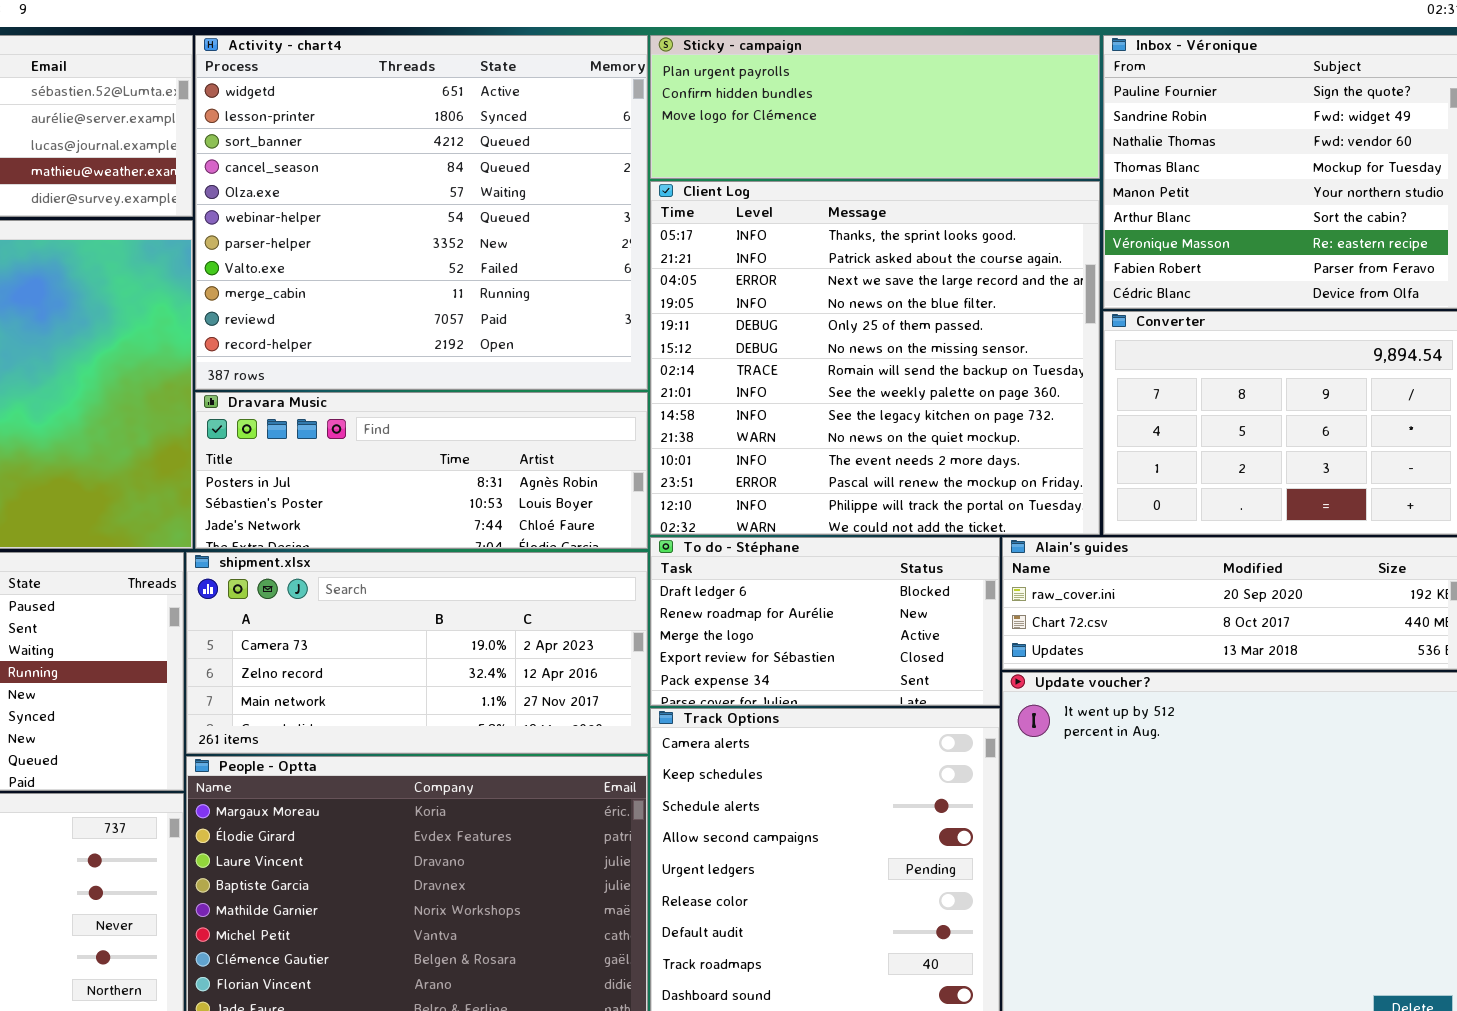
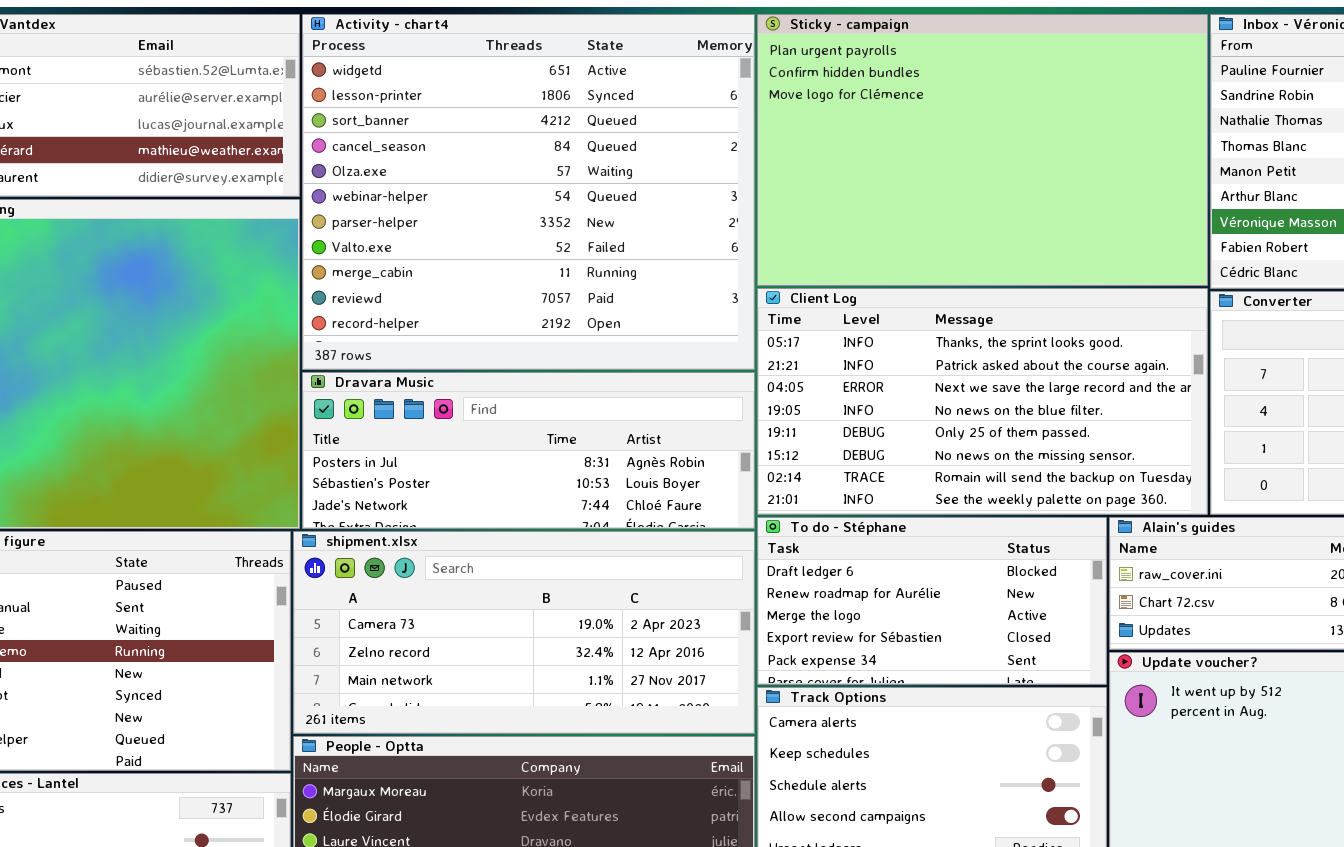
Sticky - campaign: [650,35,1100,179] -> [757,14,1208,286], resized
Client Log: [650,181,1100,535] -> [757,288,1208,515], resized

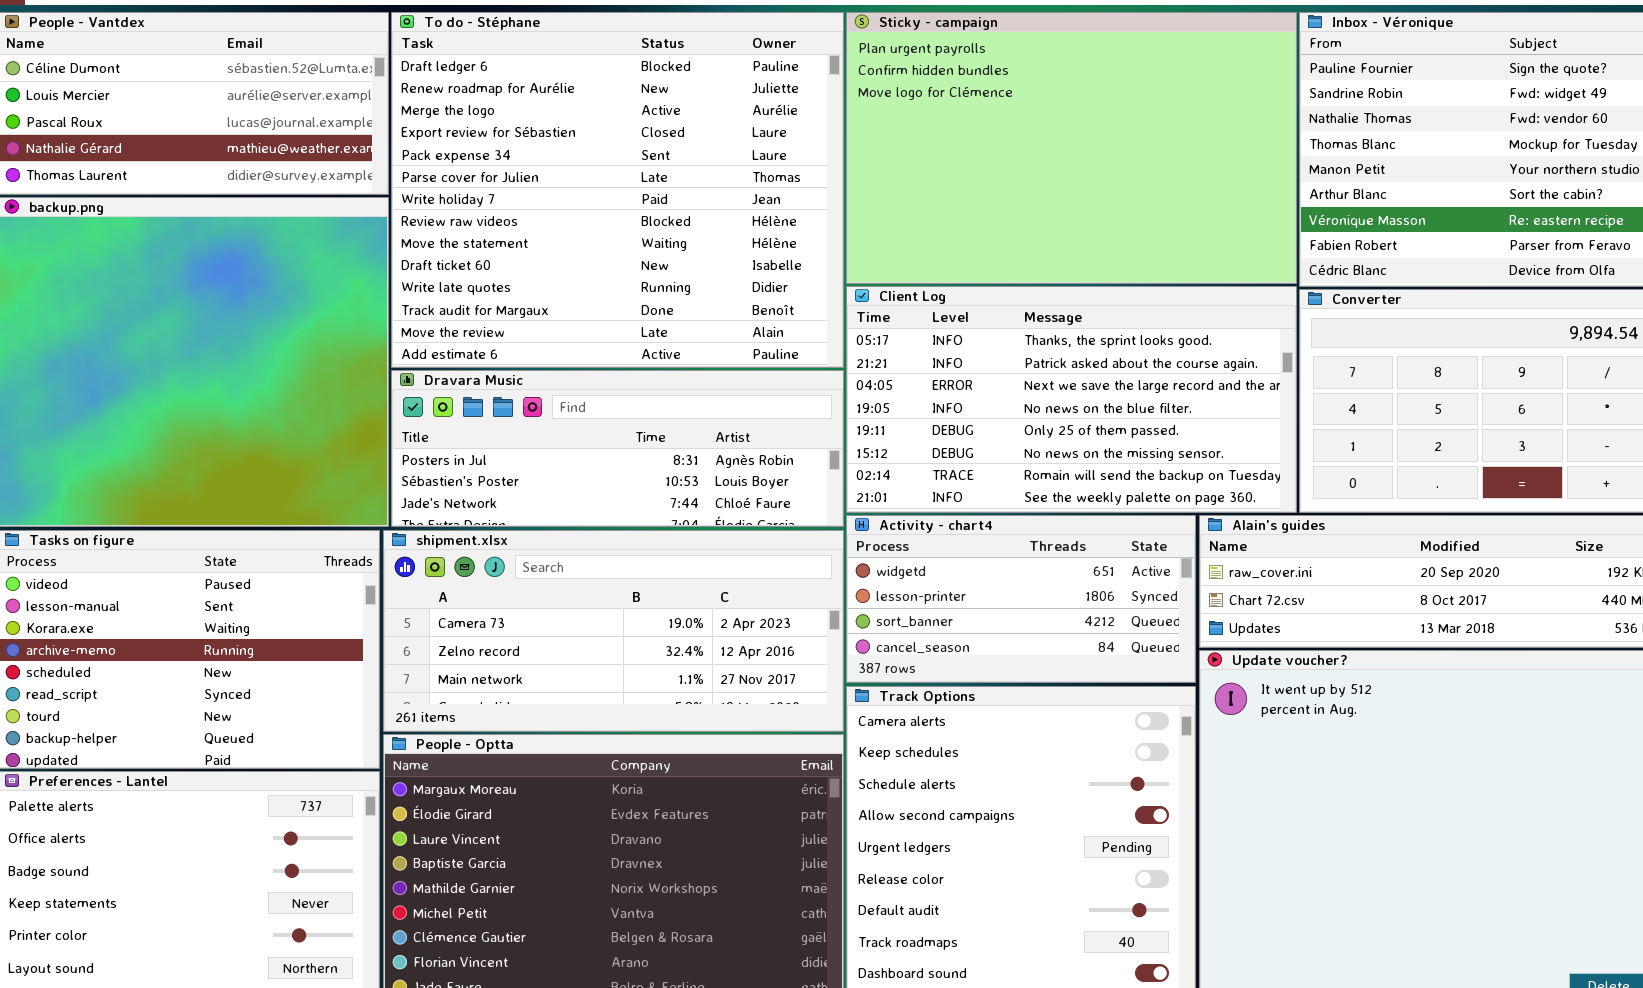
Activity - chart4: [302,14,755,370] -> [846,515,1196,683], moved, resized
To do - Stéphane: [757,517,1107,685] -> [391,12,844,368], moved, resized

